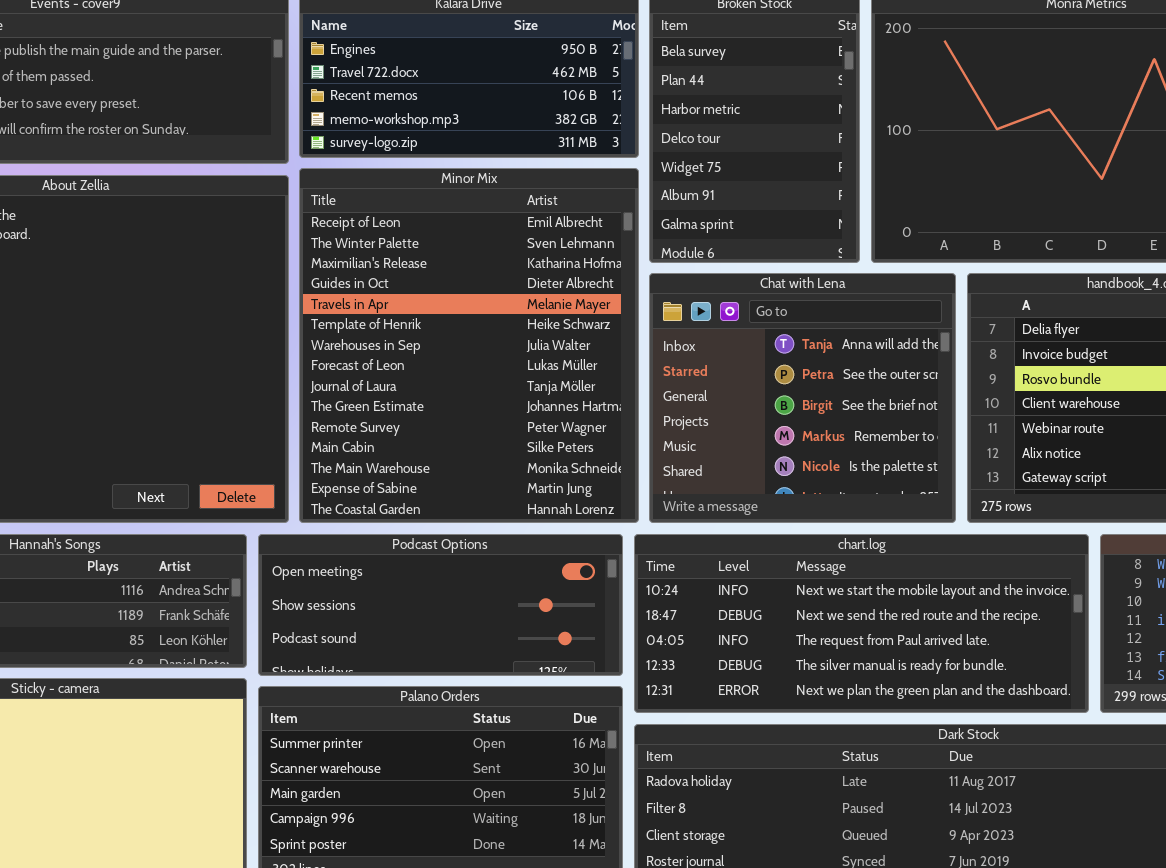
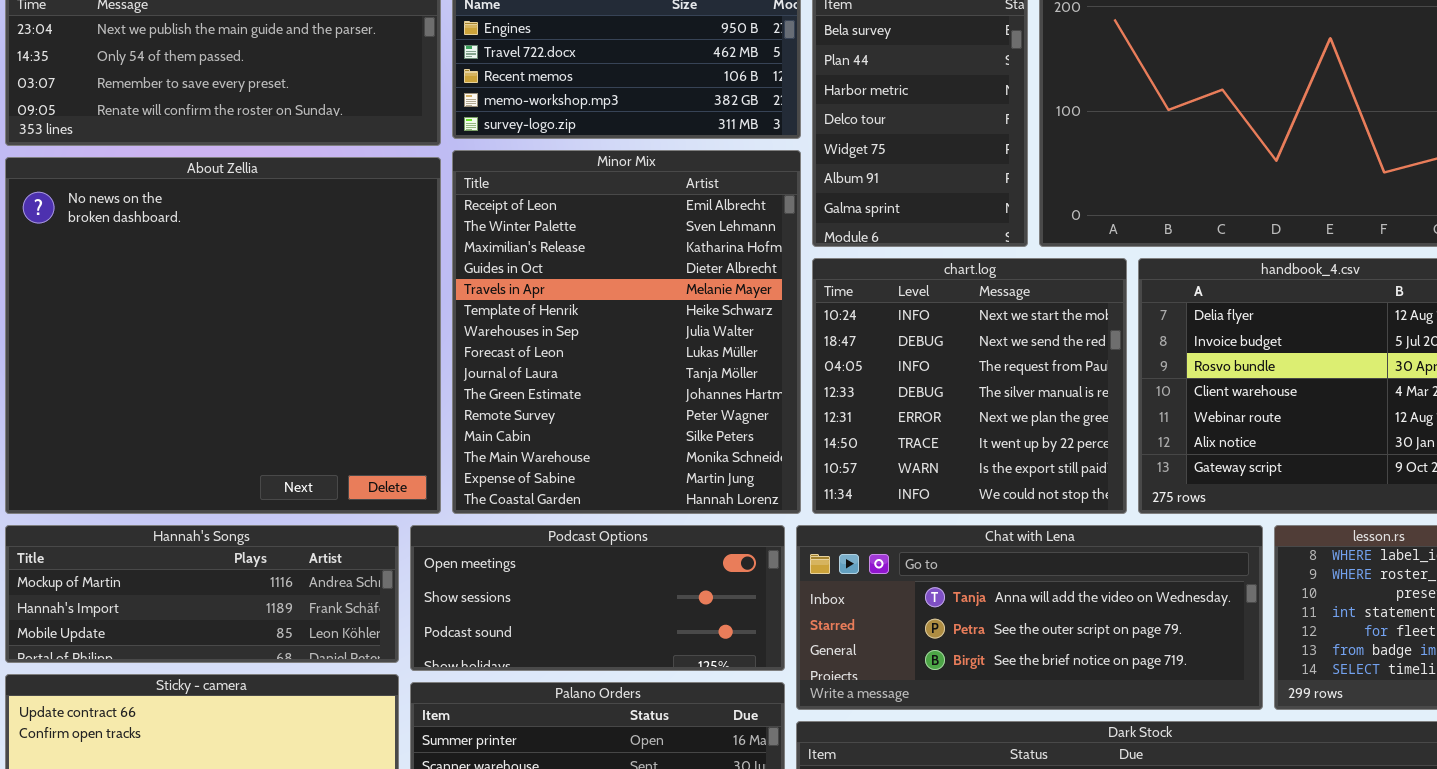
Chat with Lena: [649,273,956,523] -> [796,525,1263,710], moved, resized
chart.log: [634,534,1089,713] -> [812,258,1127,514], moved, resized

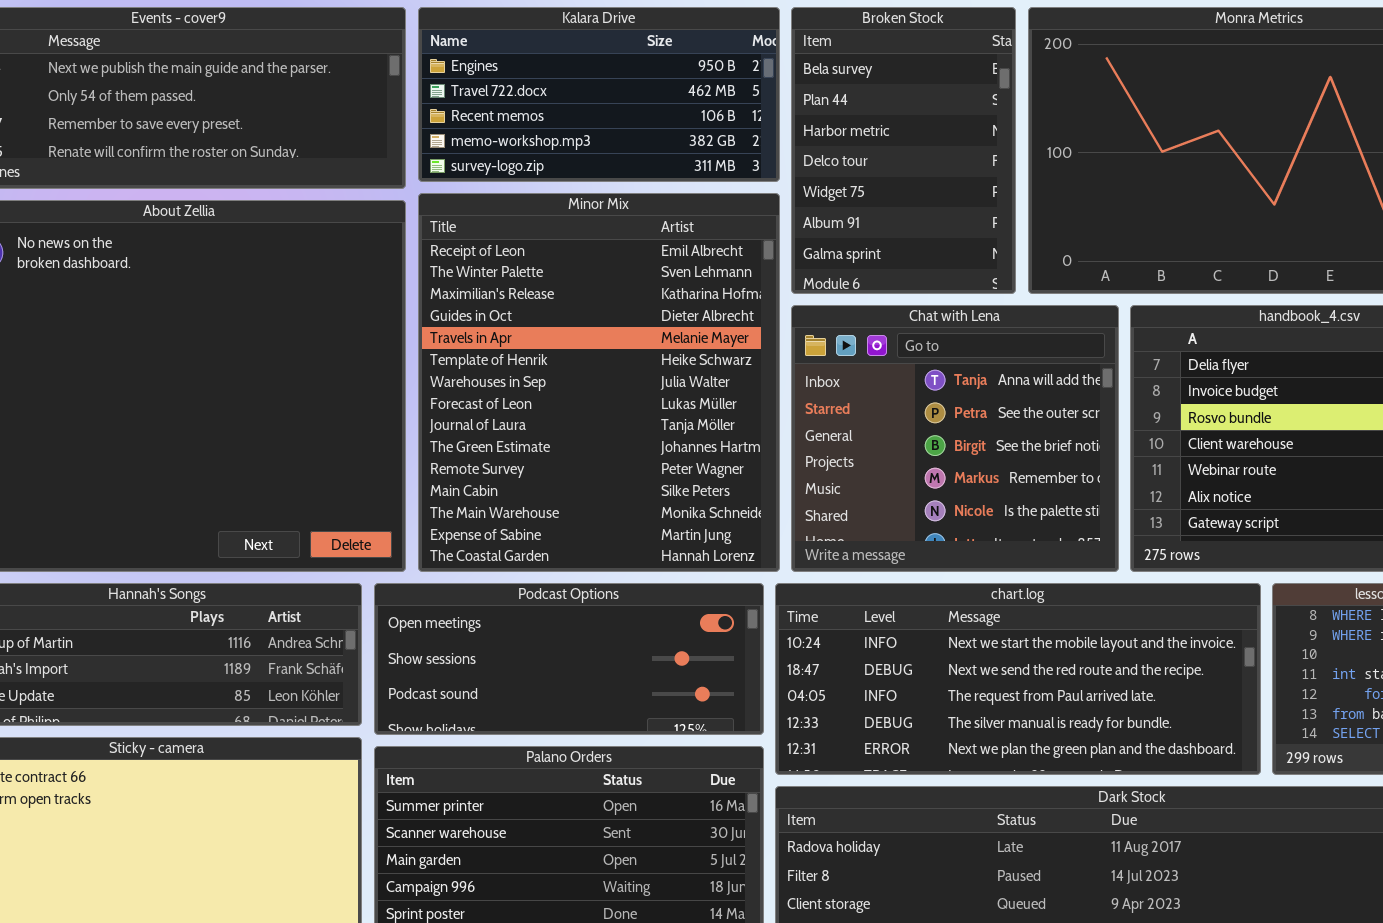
chart.log: [812,258,1127,514] -> [775,583,1261,775], moved, resized
Chat with Lena: [796,525,1263,710] -> [791,305,1119,572], moved, resized

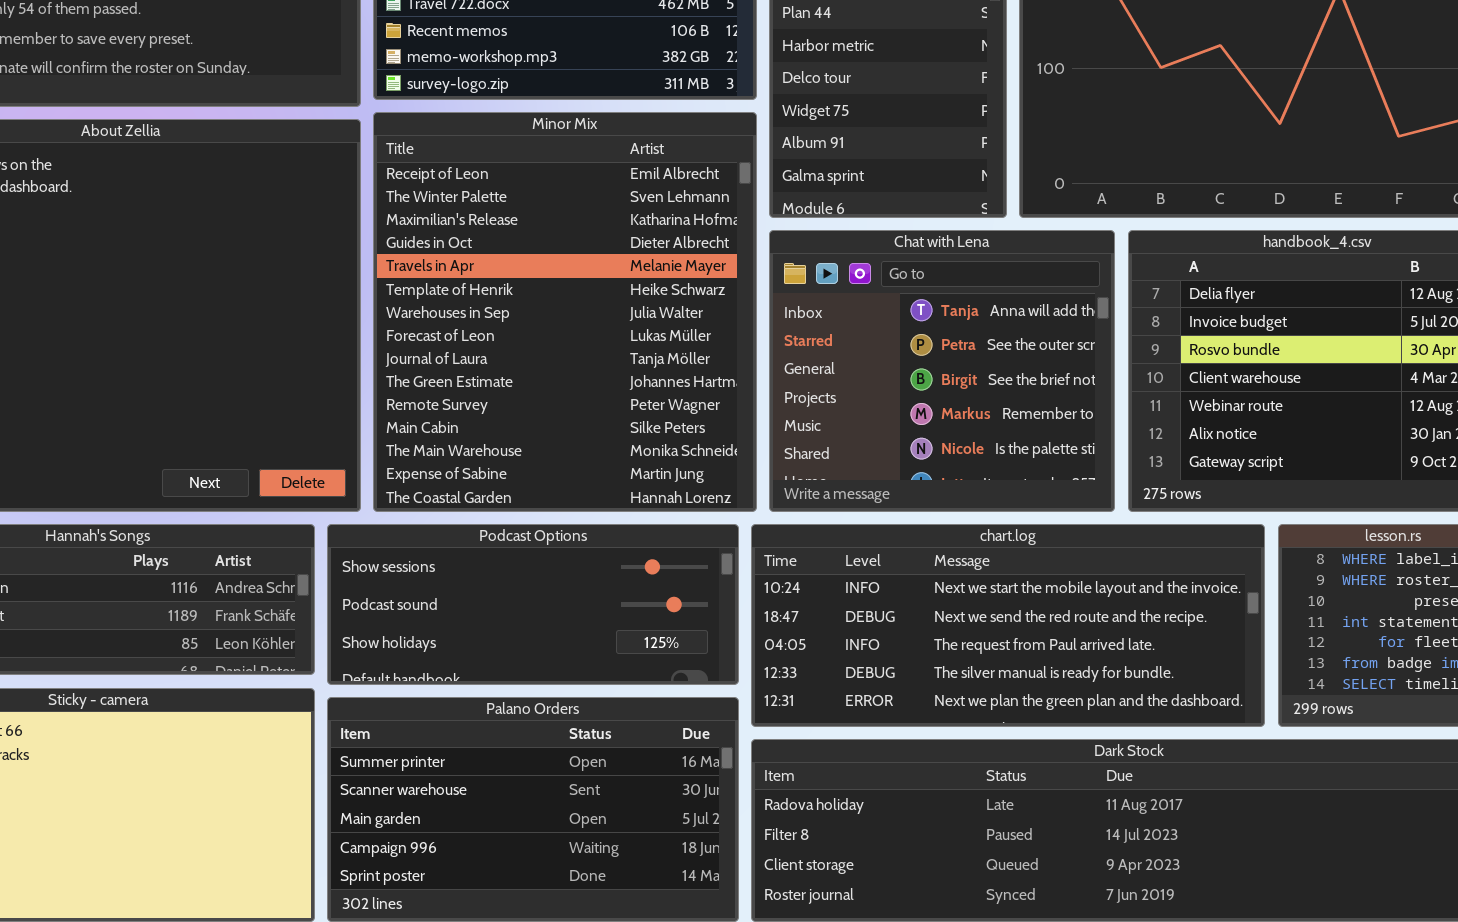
Podcast Options: [374,583,764,735] -> [327,524,739,685], scrolled down 1 row

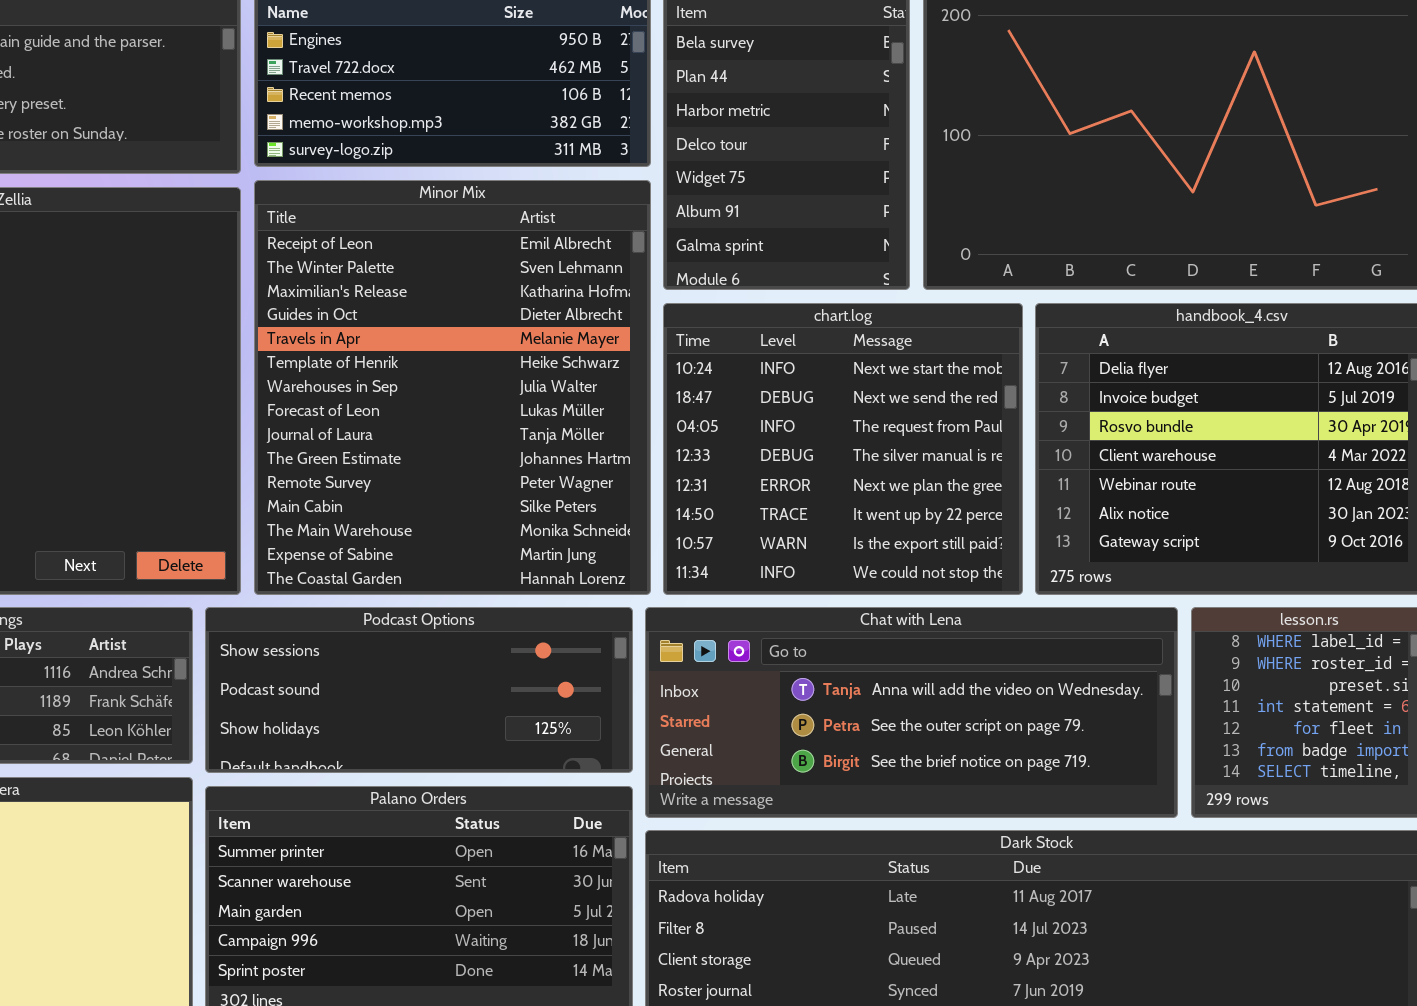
Chat with Lena: [769,230,1115,512] -> [645,607,1178,818], moved, resized
chart.log: [751,524,1265,727] -> [663,303,1023,595], moved, resized

